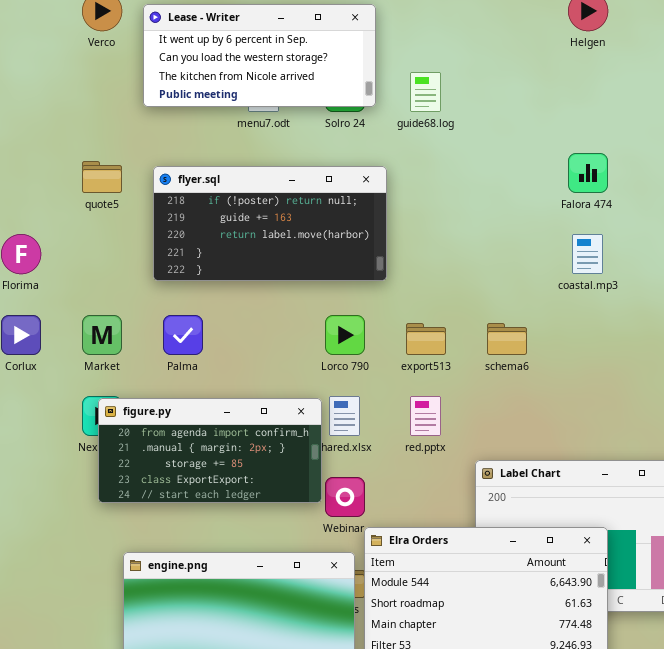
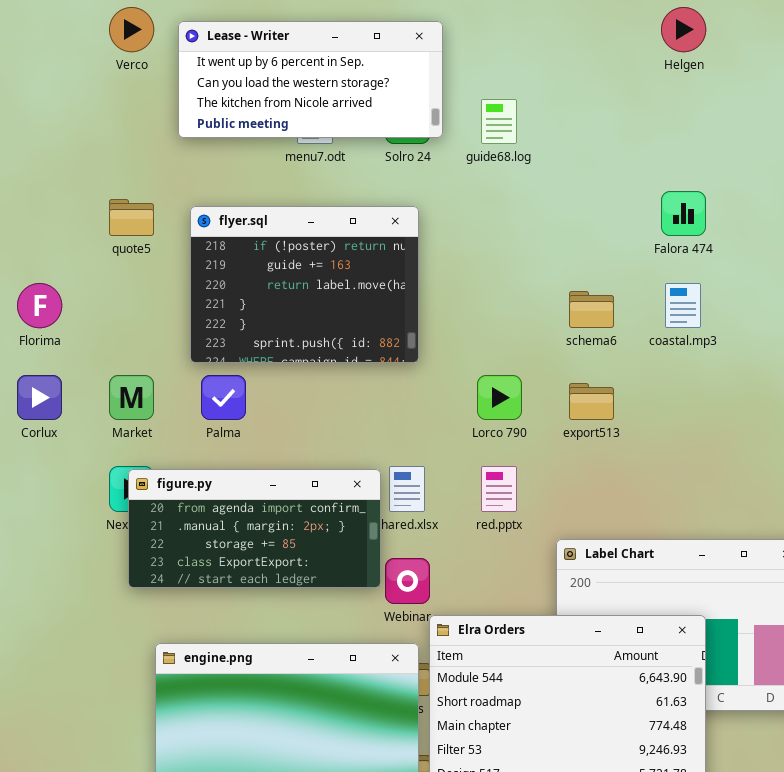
flyer.sql: [153,166,387,281] -> [190,206,419,363], resized
Lorco 790: [325,315,365,355] -> [477,375,522,420], moved
export513: [406,323,446,355] -> [569,383,614,420], moved
schema6: [487,323,527,355] -> [569,291,614,328], moved

